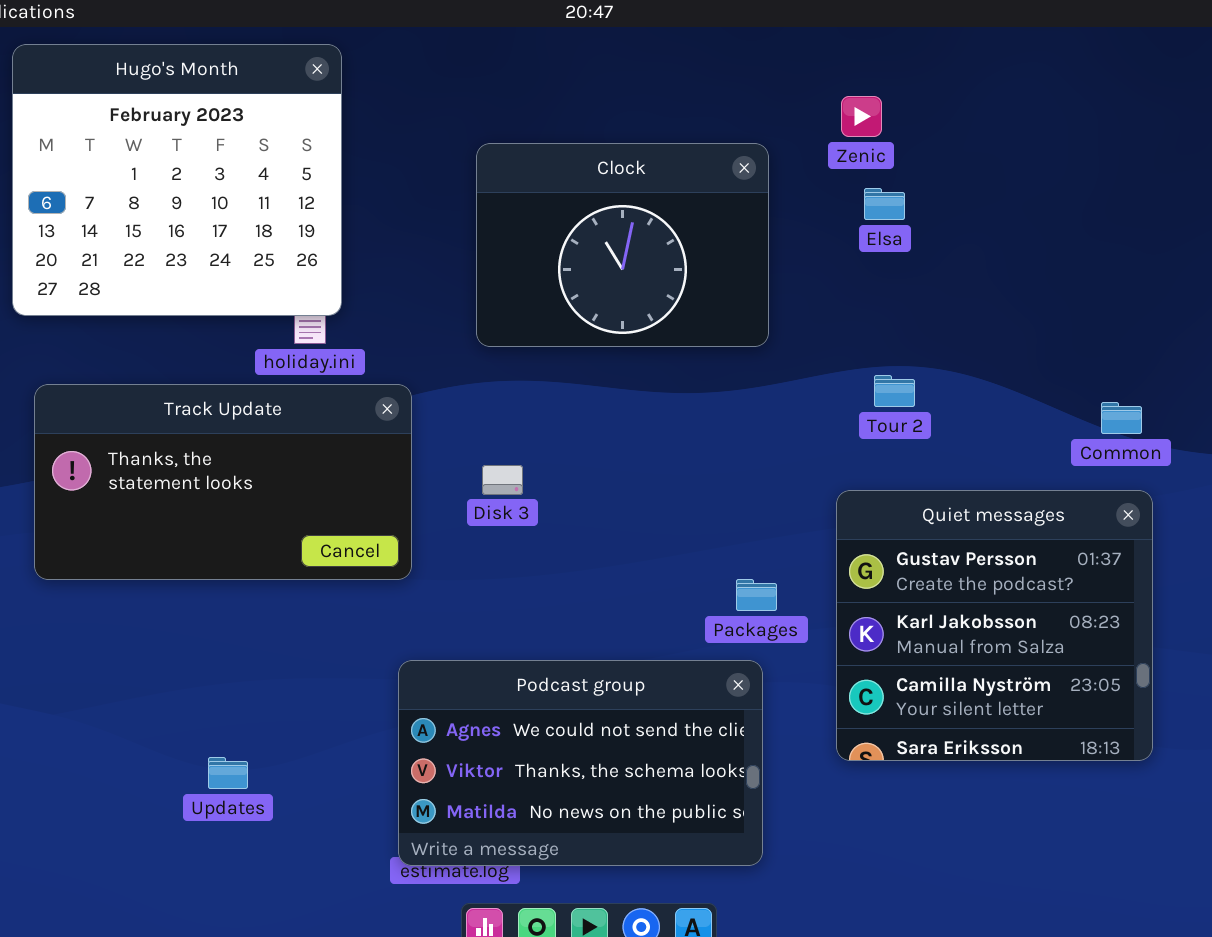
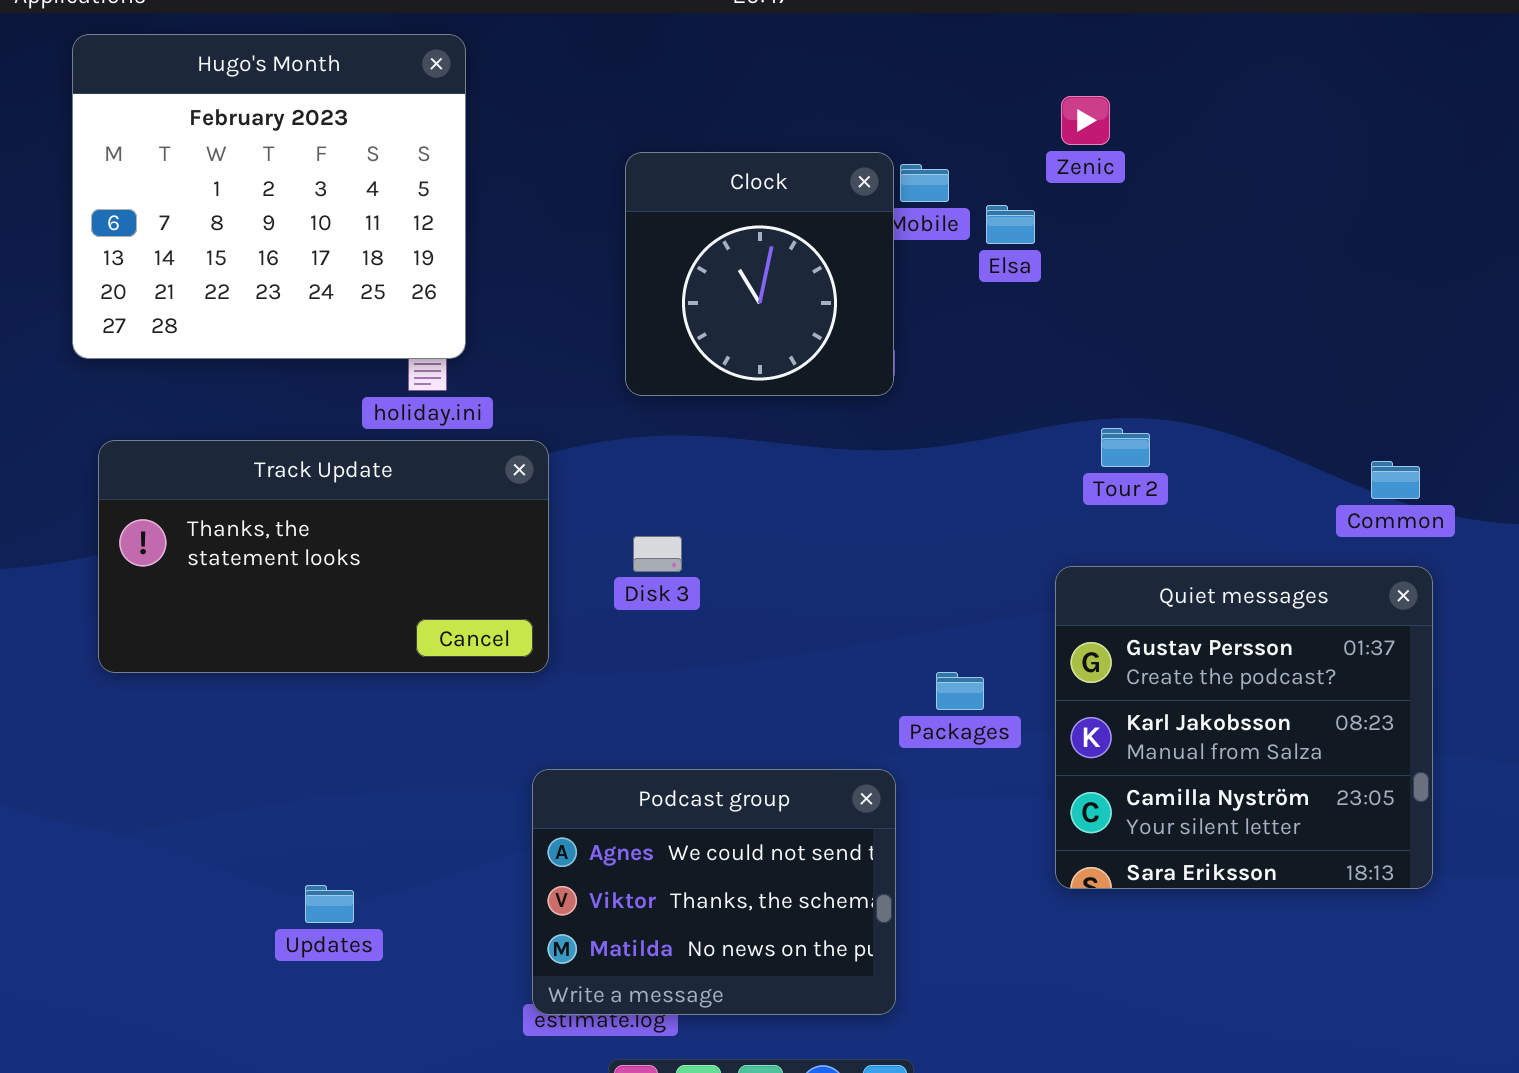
Clock: [476,143,769,347] -> [625,152,894,396], resized
Elsa: [864,188,905,220] -> [986,205,1035,244], moved
Podcast group: [398,660,763,866] -> [532,769,896,1015], resized

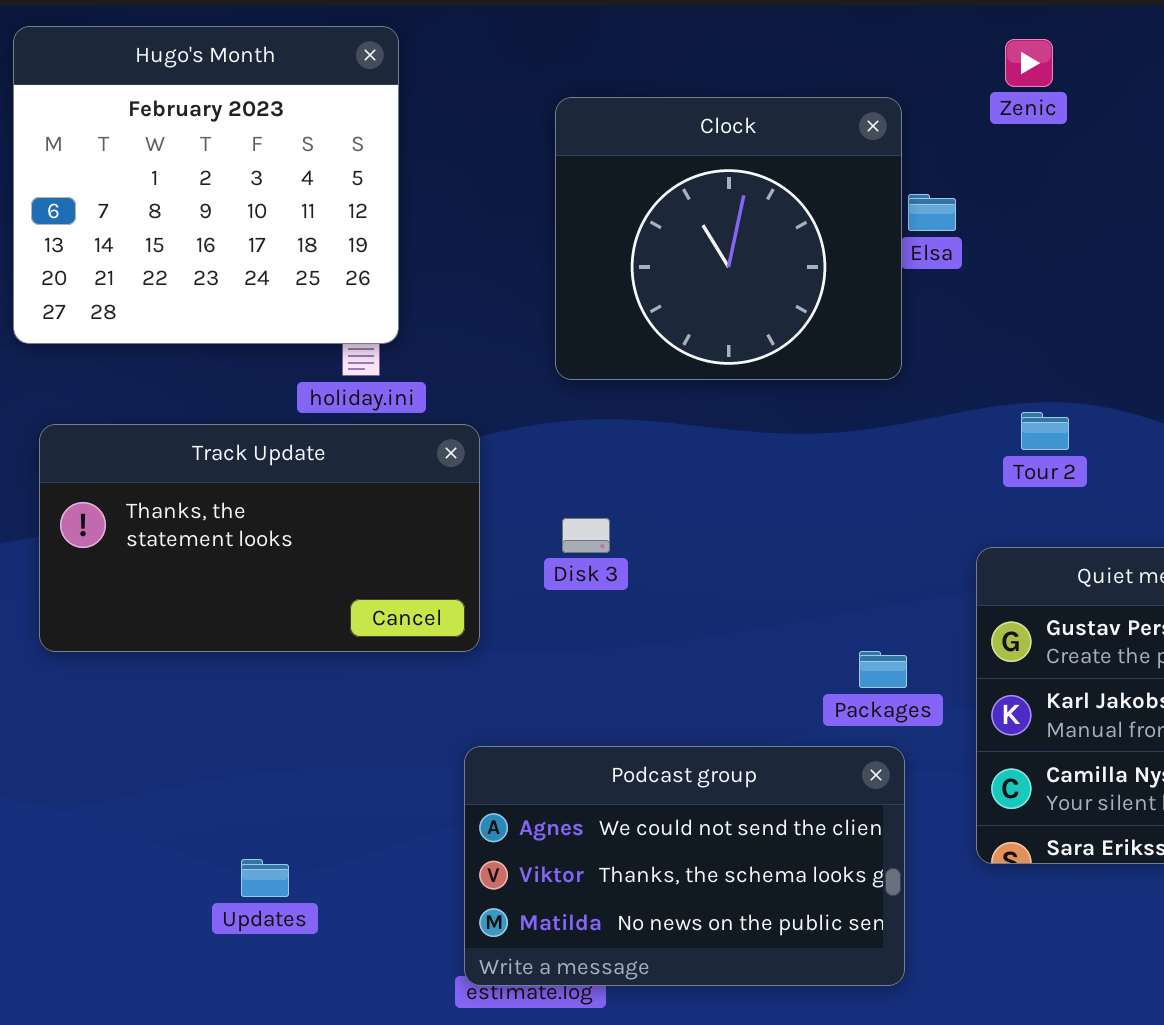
Zenic: [1061,96,1110,145] -> [1005,39,1053,87], moved
Clock: [625,152,894,396] -> [555,97,902,380], resized
Podcast group: [532,769,896,1015] -> [464,746,905,986], resized

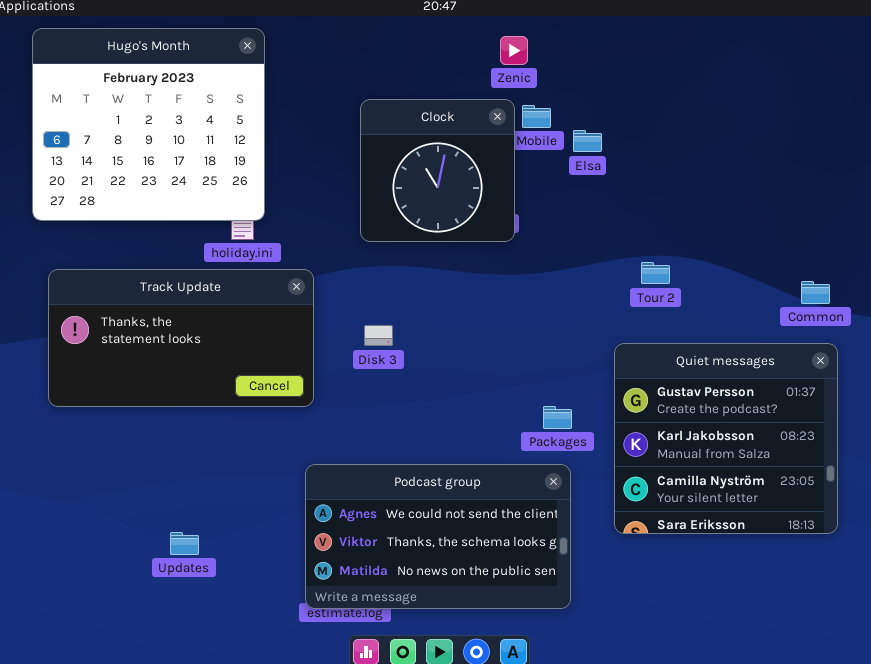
Zenic: [1005,39,1053,87] -> [500,36,528,65], moved
Clock: [555,97,902,380] -> [360,99,515,242], resized

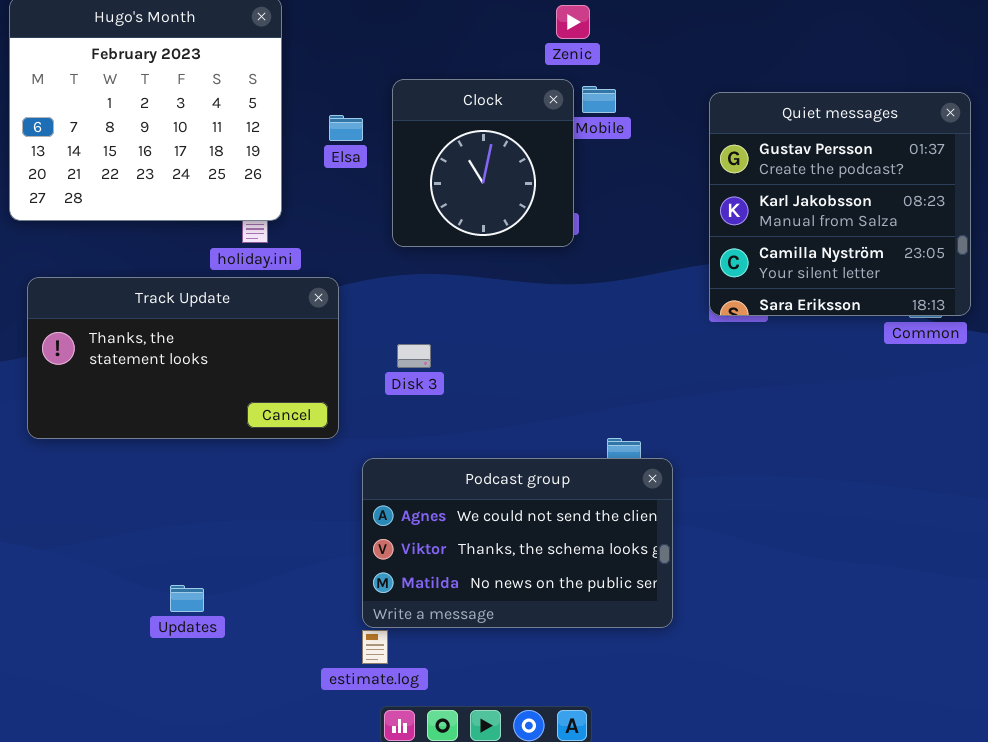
Elsa: [573,130,602,152] -> [329,115,363,141], moved
Quiet messages: [614,343,838,534] -> [709,92,971,316], moved
Podcast group: [305,464,571,609] -> [362,458,673,628], moved

